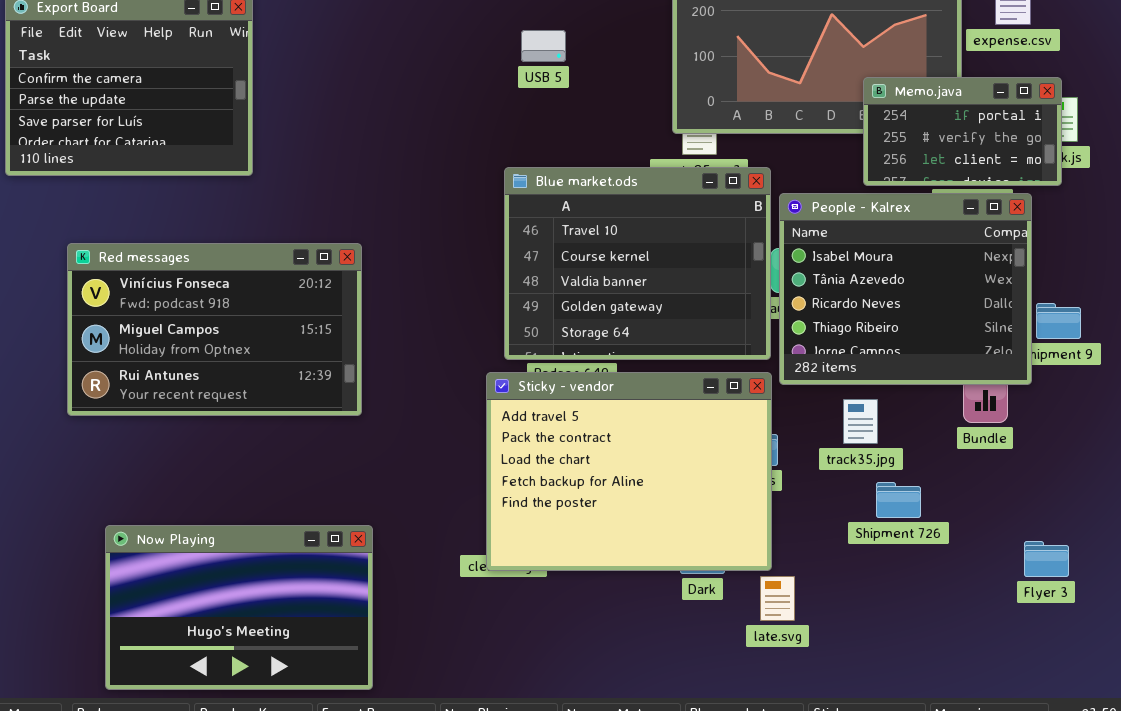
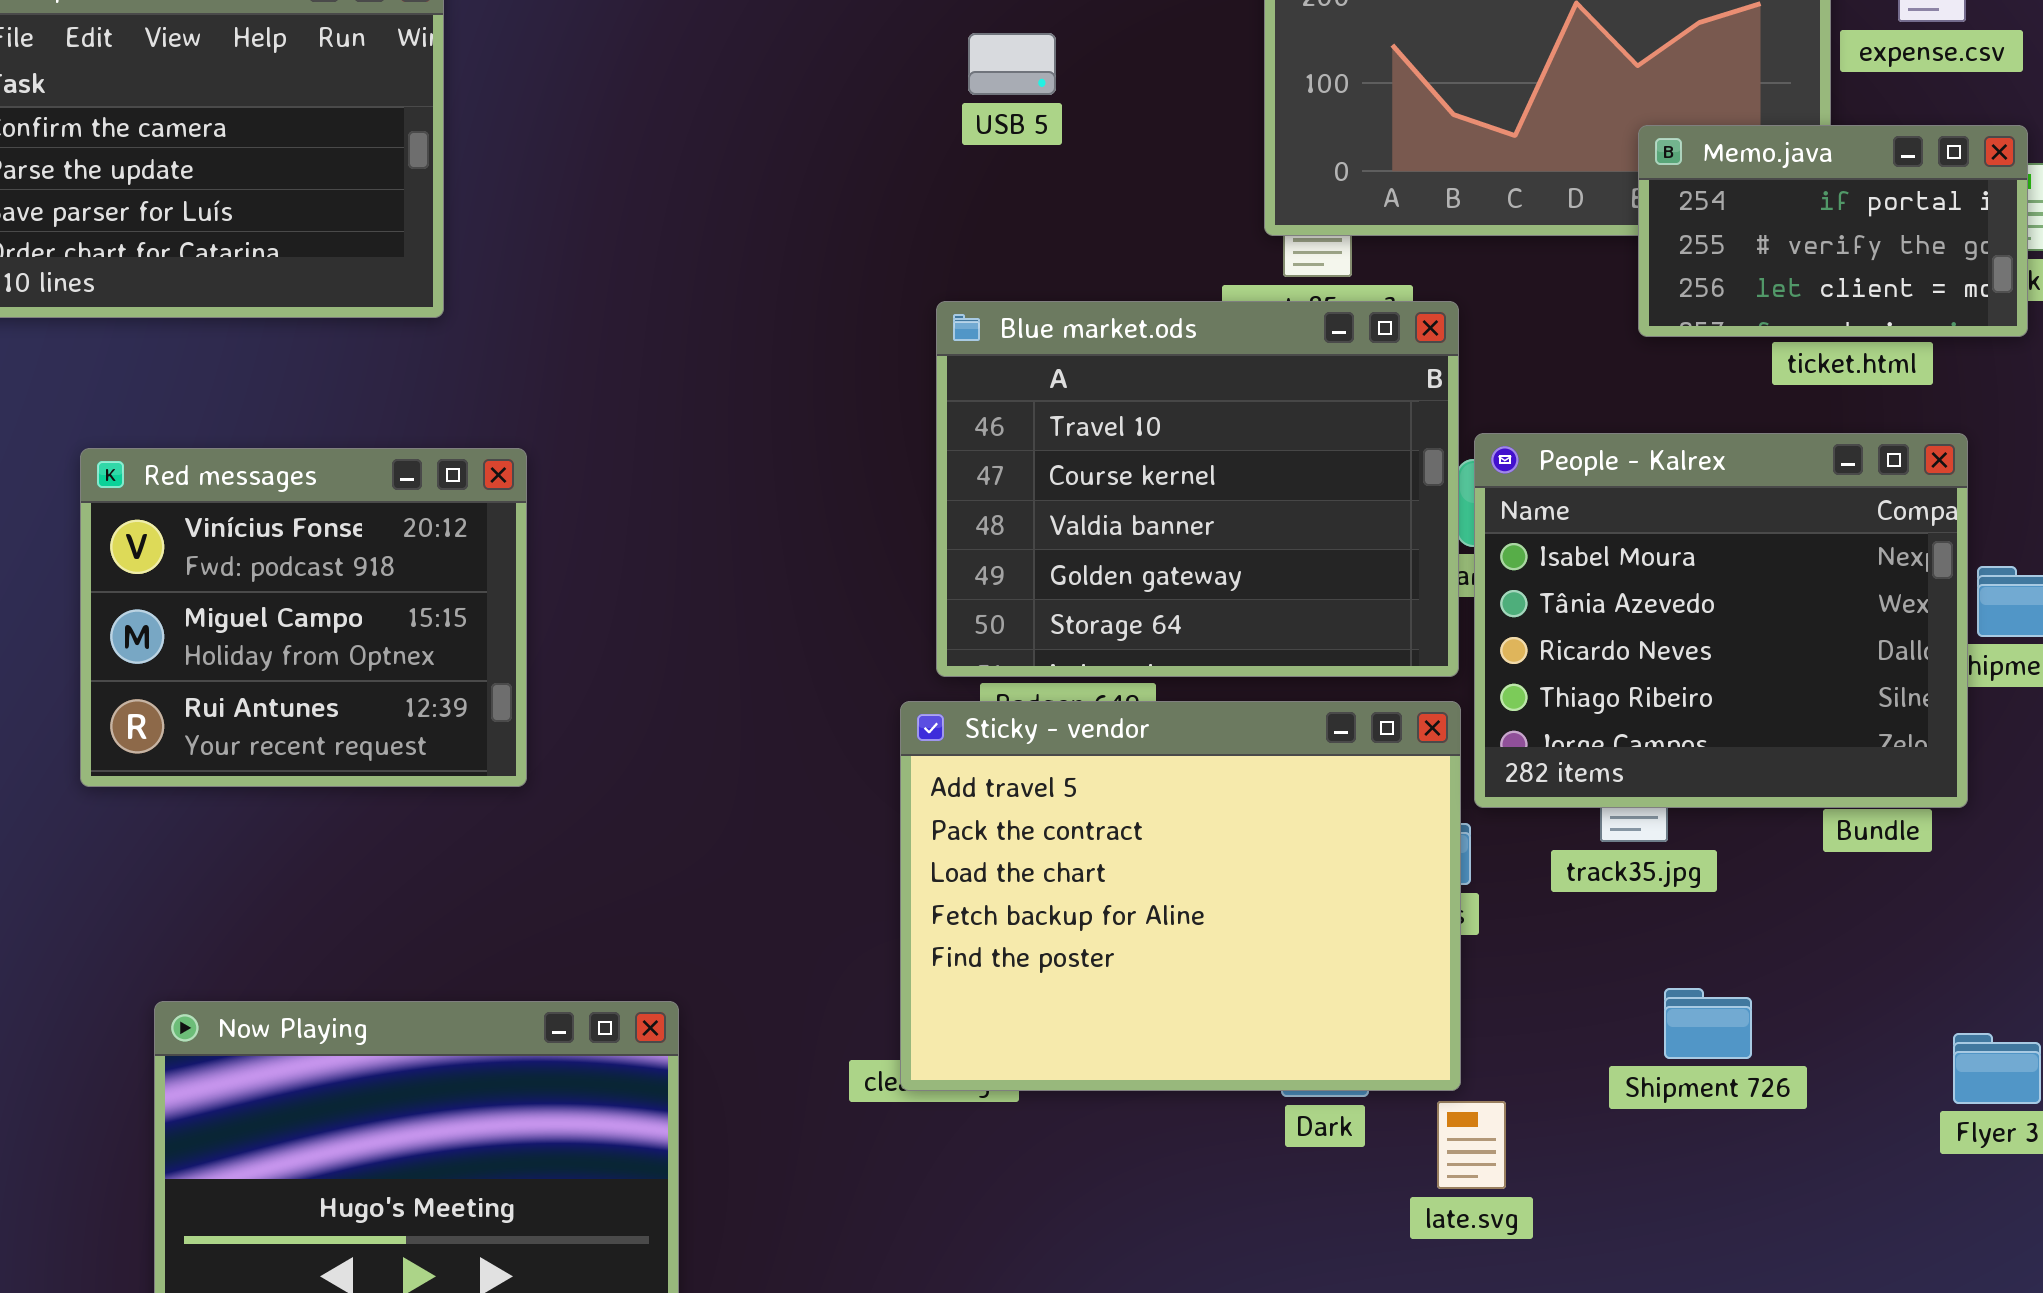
People - Kalrex: [779,193,1032,385] -> [1474,433,1968,808], moved
Red messages: [67,243,362,416] -> [80,448,527,787], resized
Shipment 726: [876,482,921,518] -> [1664,988,1752,1059], moved

